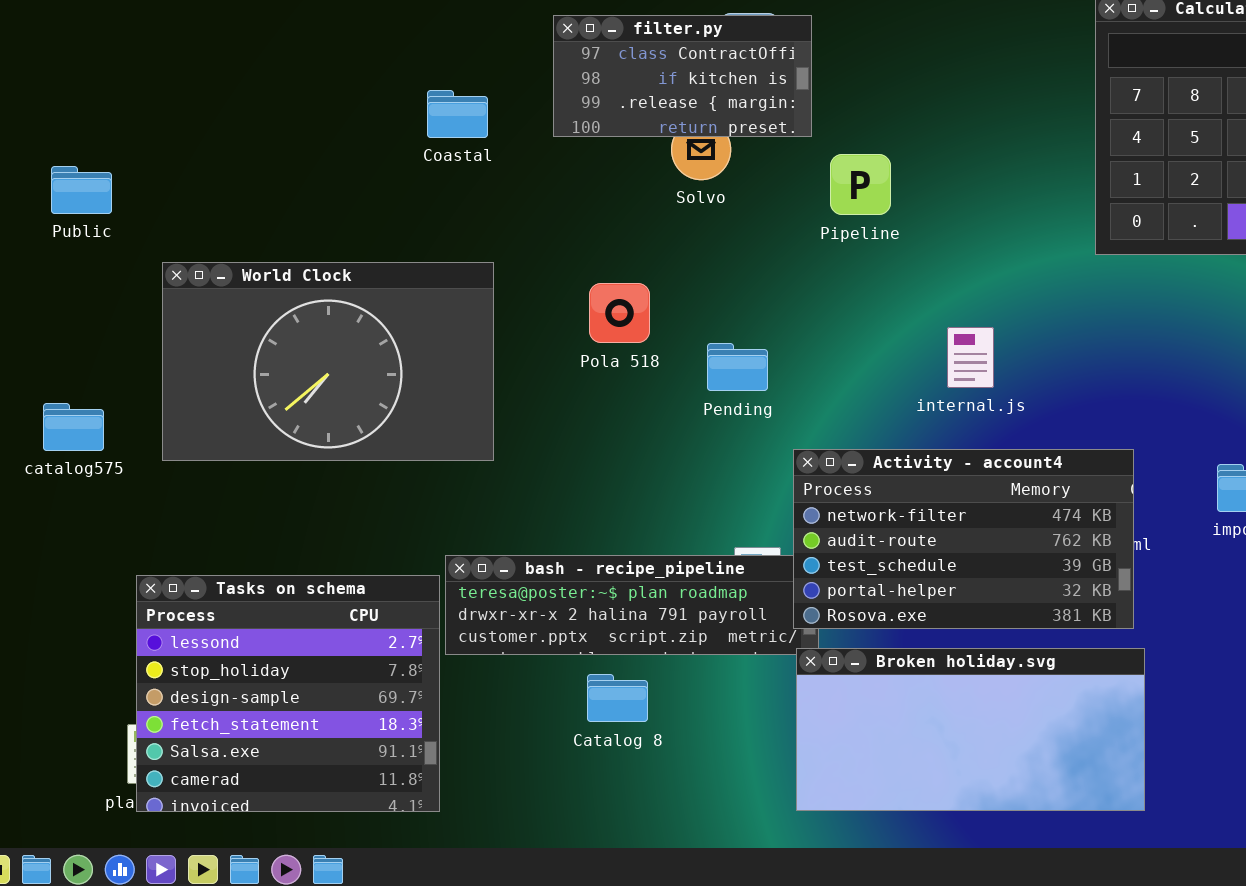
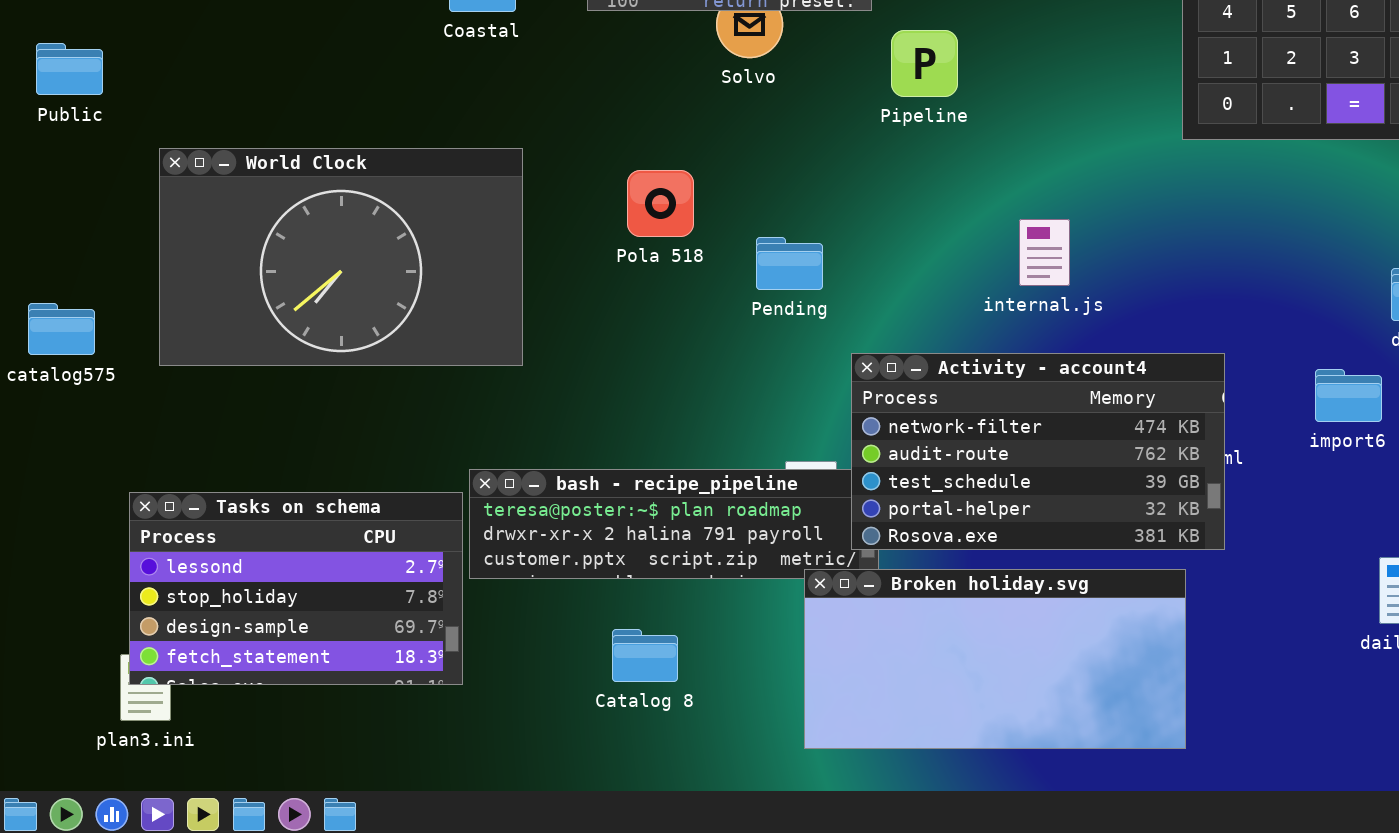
Tasks on schema: [136,575,440,812] -> [129,492,463,685], resized
Broken holiday.svg: [796,648,1145,811] -> [804,569,1186,749], moved
Catalog 8: [587,674,648,722] -> [612,629,678,682], moved

